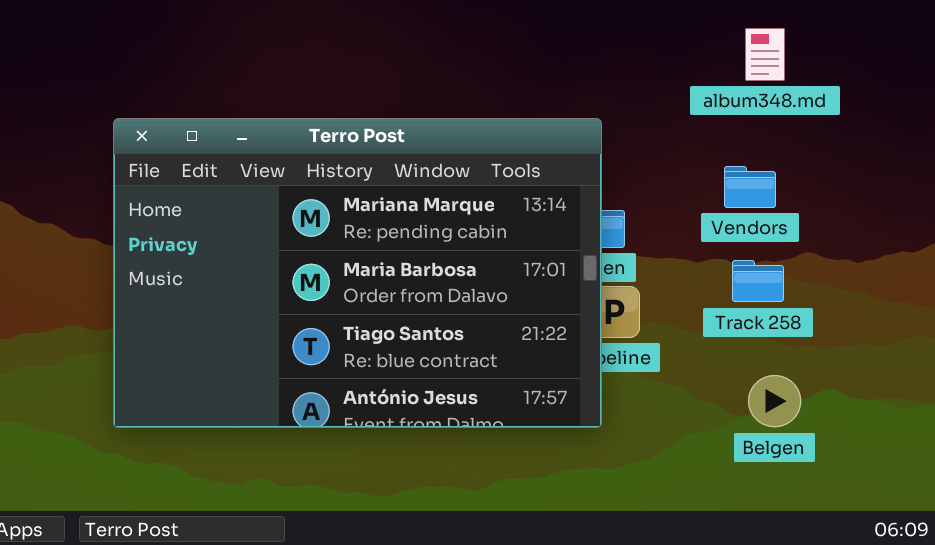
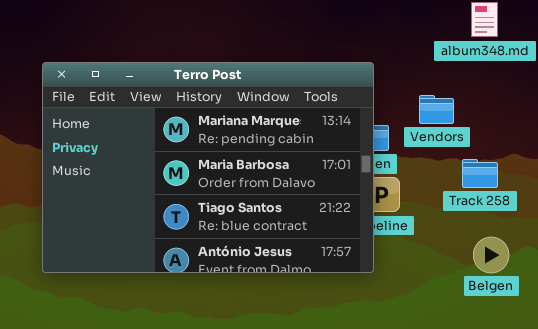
Vendors: [724,166,776,208] -> [419,95,454,124], moved

